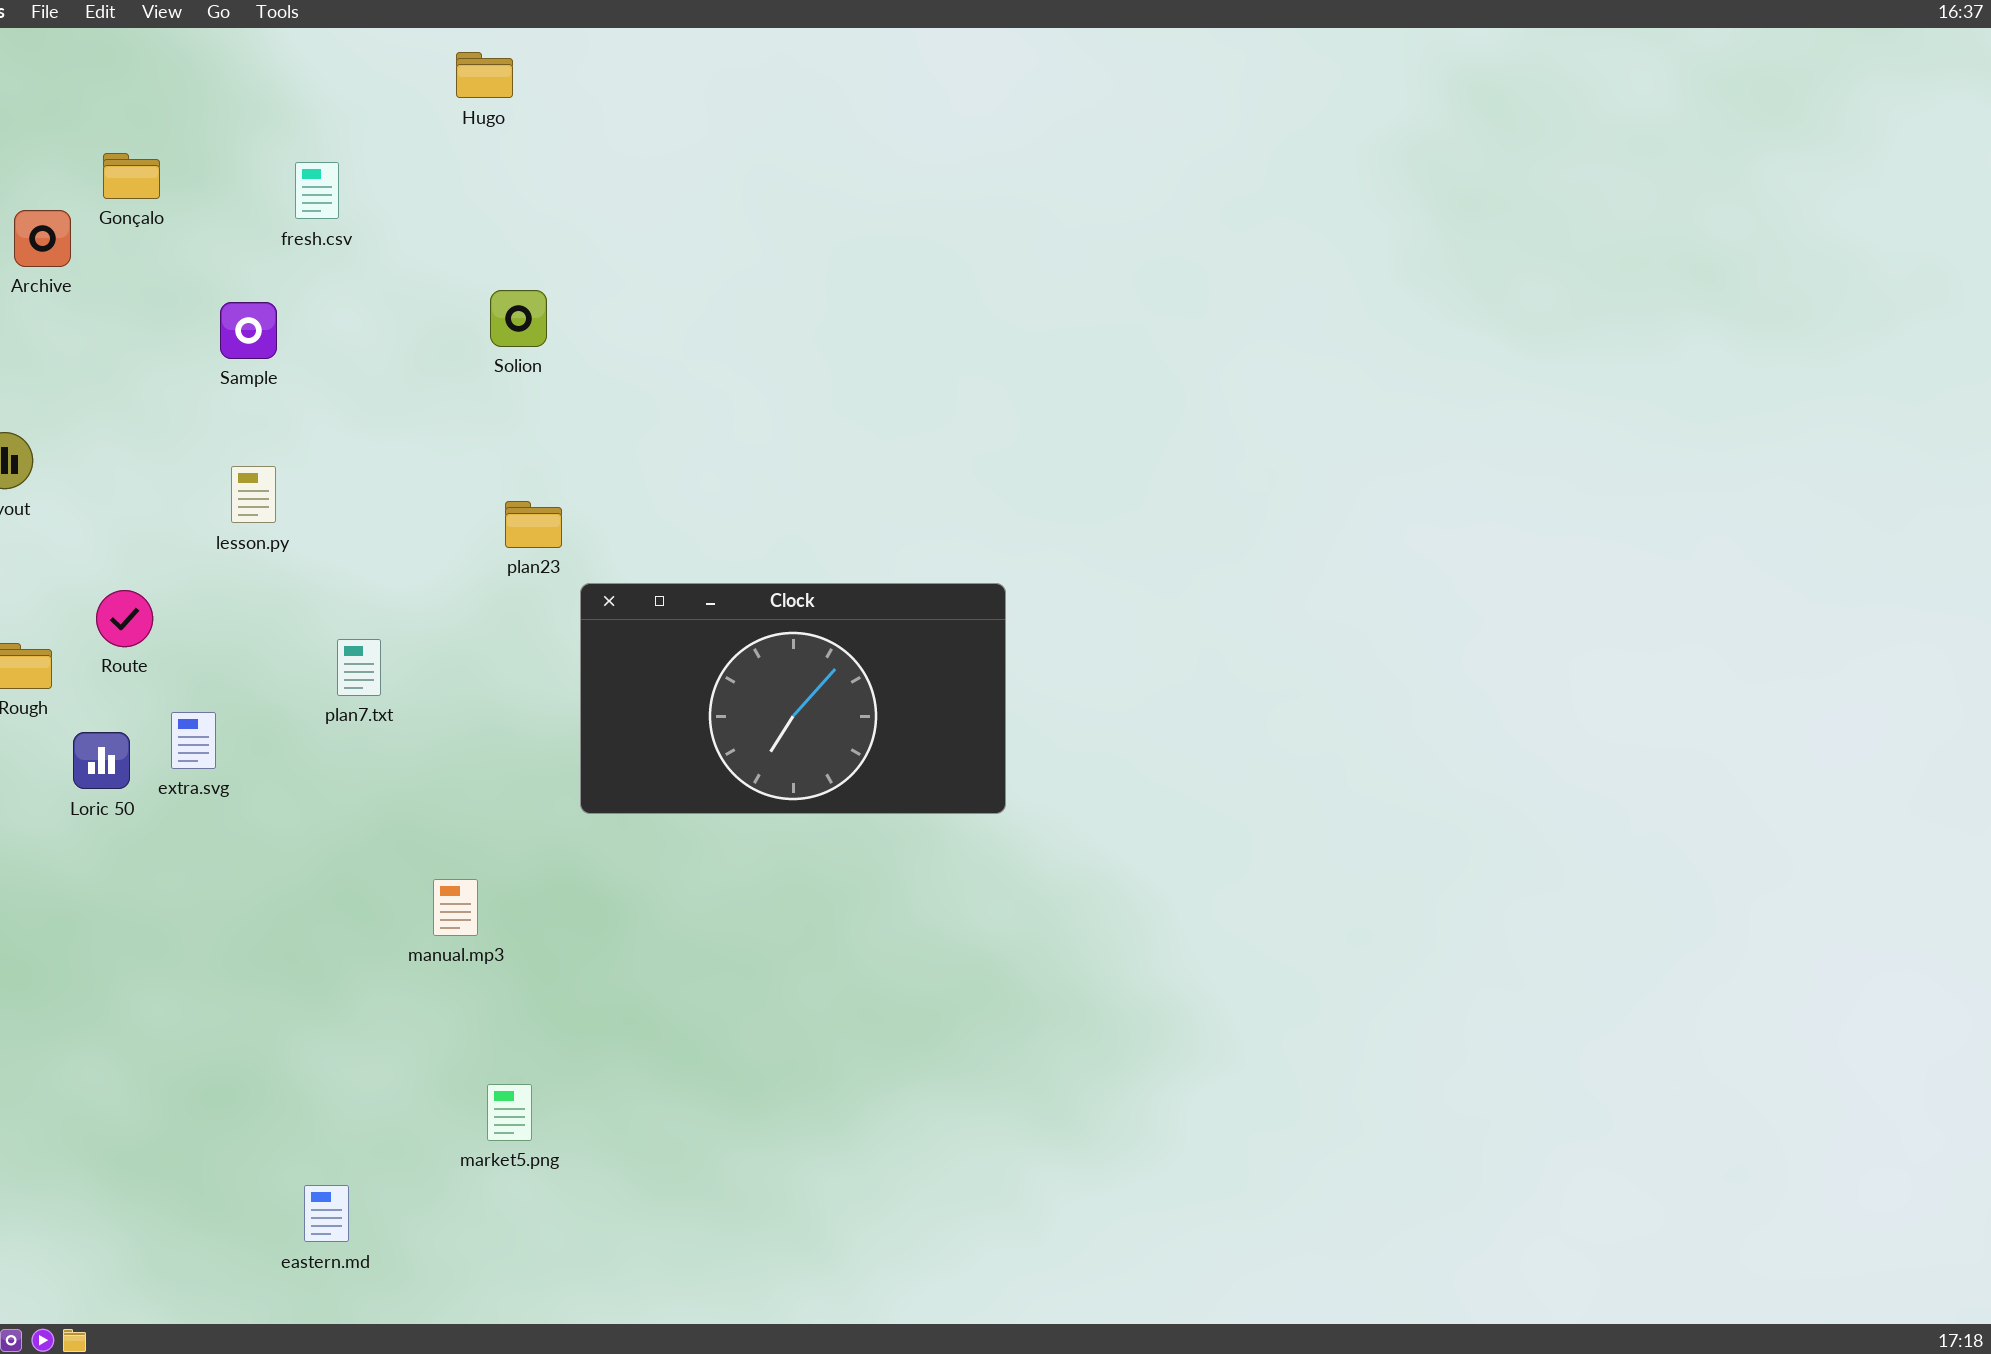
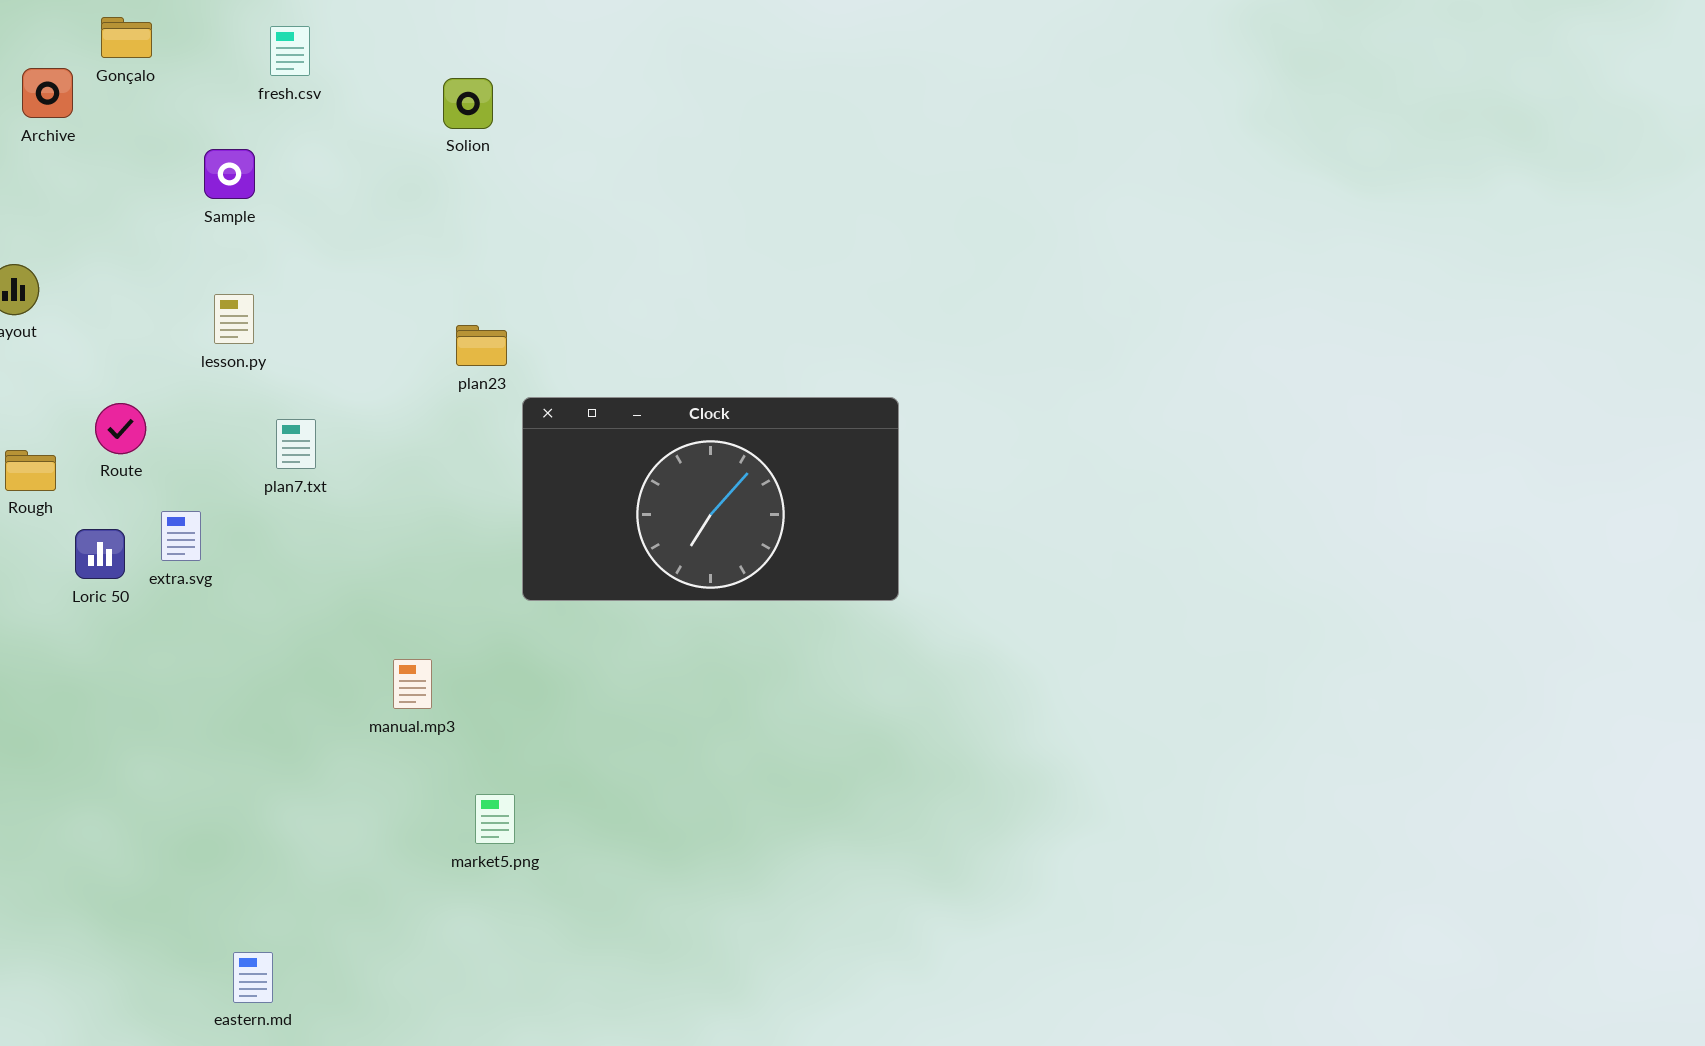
Solion: [490,290,547,347] -> [443,78,493,129], moved
plan7.txt: [337,639,381,696] -> [276,419,316,469], moved
market5.png: [487,1084,532,1141] -> [475,794,515,844], moved
eastern.md: [304,1185,349,1242] -> [233,952,273,1003], moved

